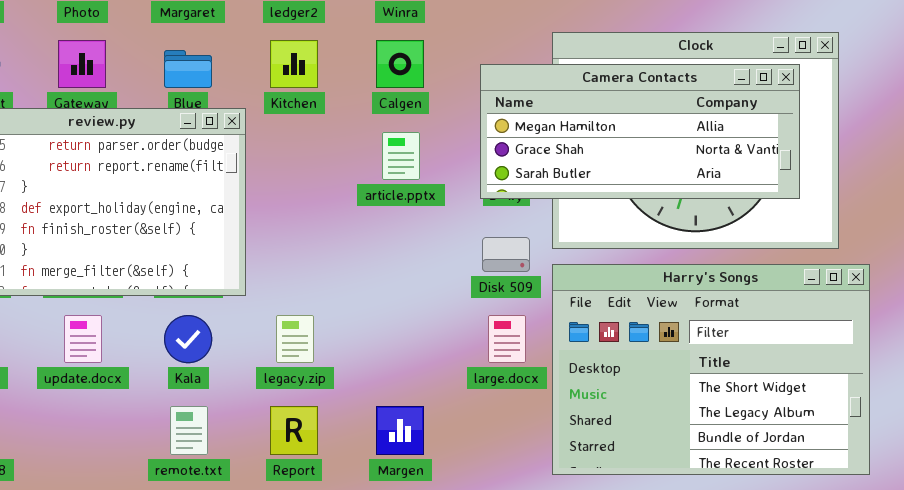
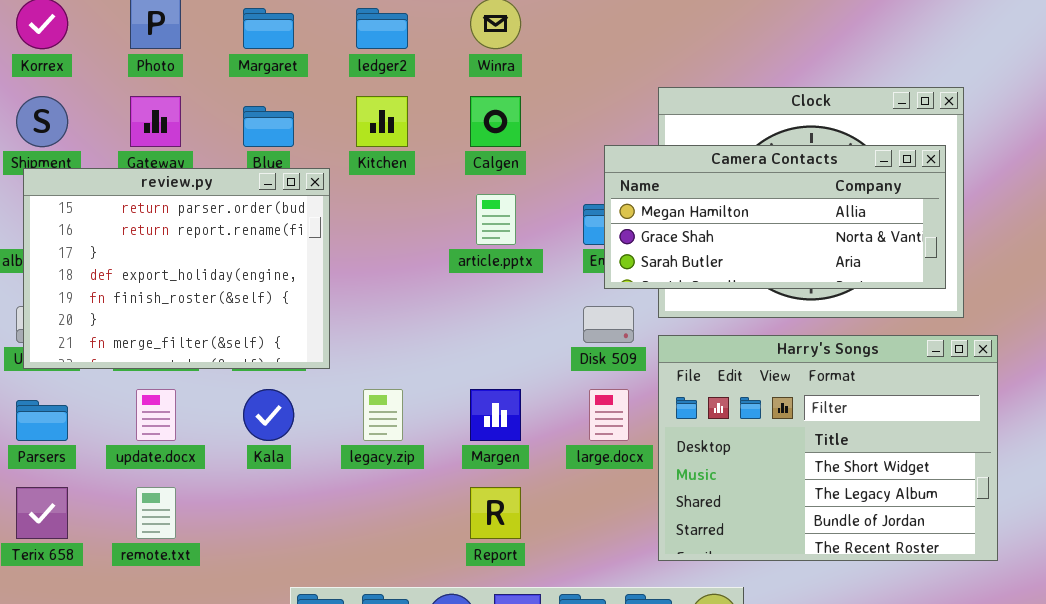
Camera Contacts: [480,64,800,199] -> [604,145,946,289], moved
remote.txt: [170,406,208,455] -> [136,487,176,539], moved
Report: [270,406,318,455] -> [470,487,521,539], moved
Margen: [376,406,424,455] -> [470,389,521,441], moved

